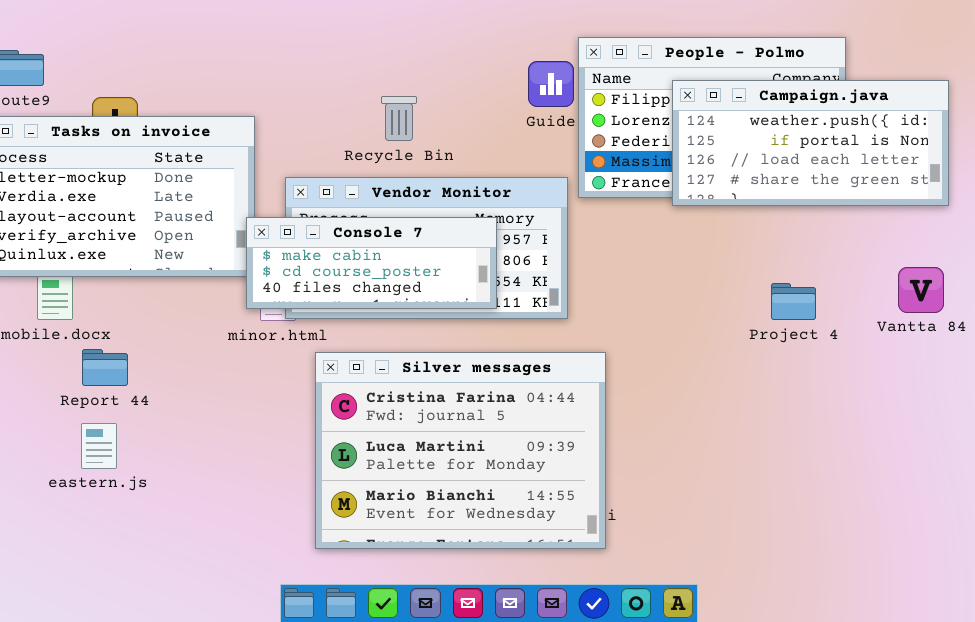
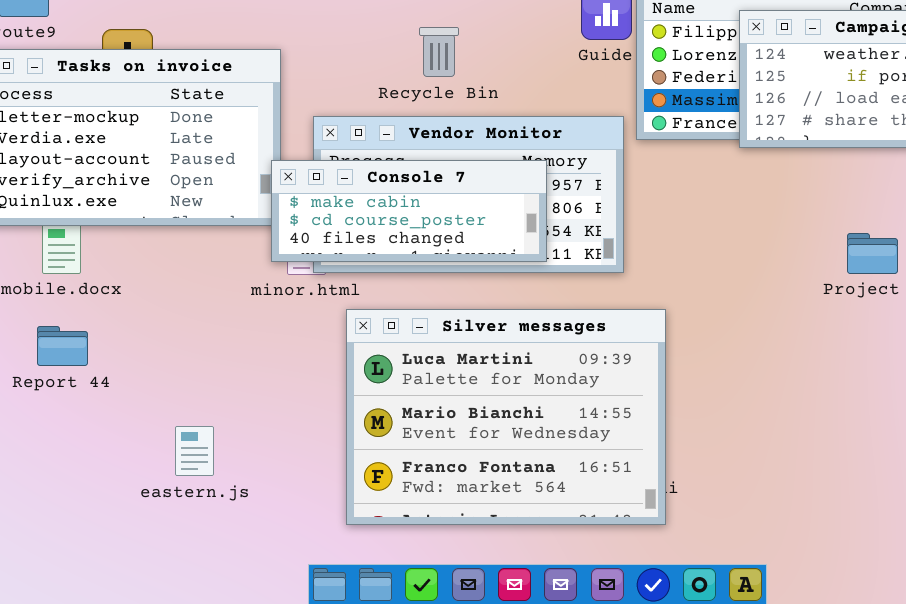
Report 44: [82,349,128,386] -> [37,326,88,366], moved
Silver messages: [315,352,606,549] -> [346,309,666,525], scrolled down 1 row
eastern.js: [81,423,117,469] -> [175,426,214,476], moved

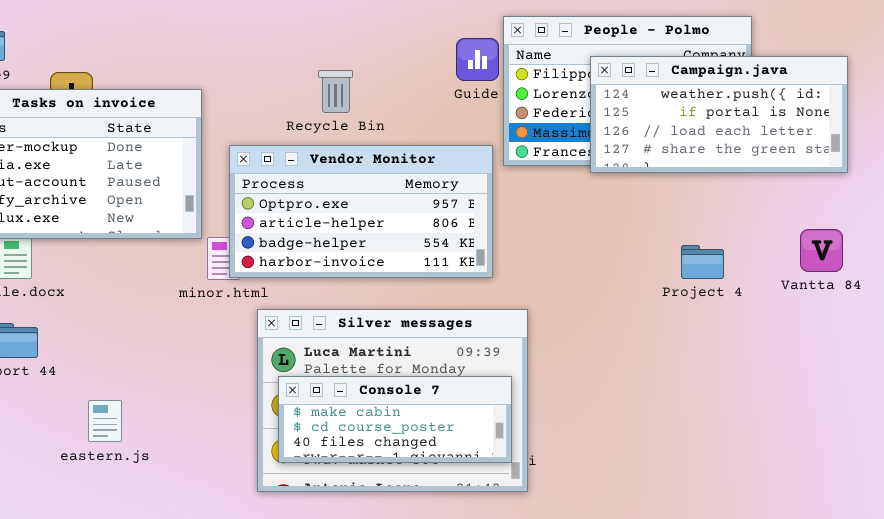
Console 7: [271,160,547,262] -> [278,376,512,463], moved
eastern.js: [175,426,214,476] -> [88,400,122,442], moved

